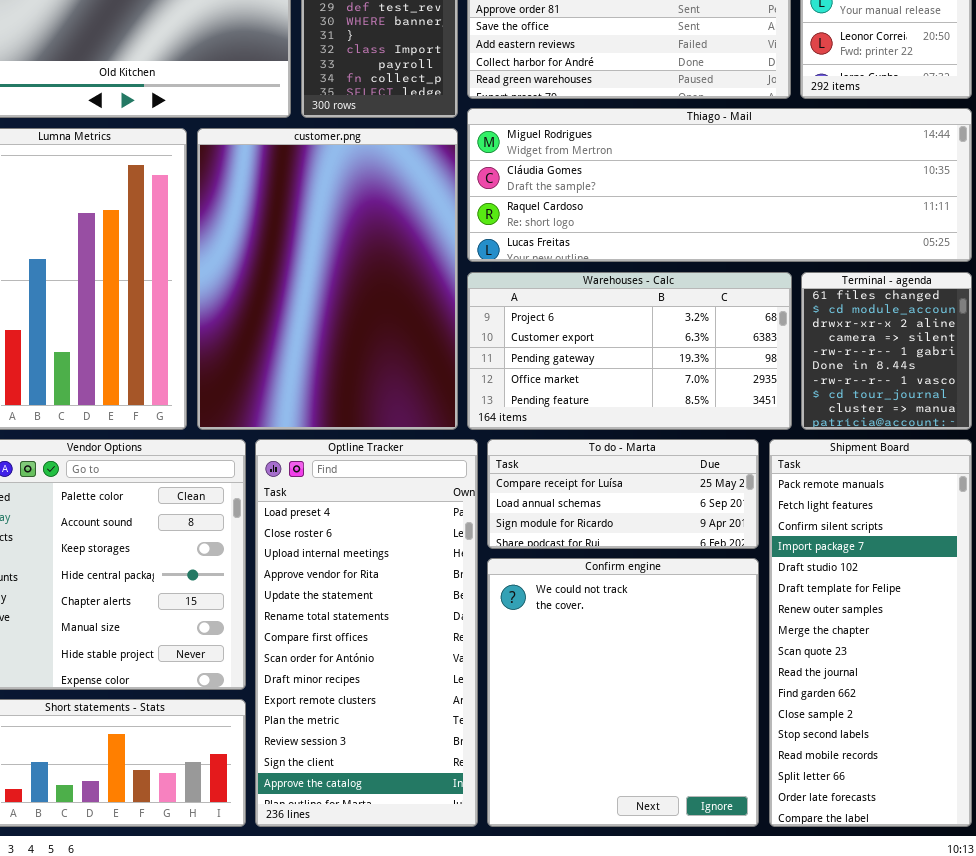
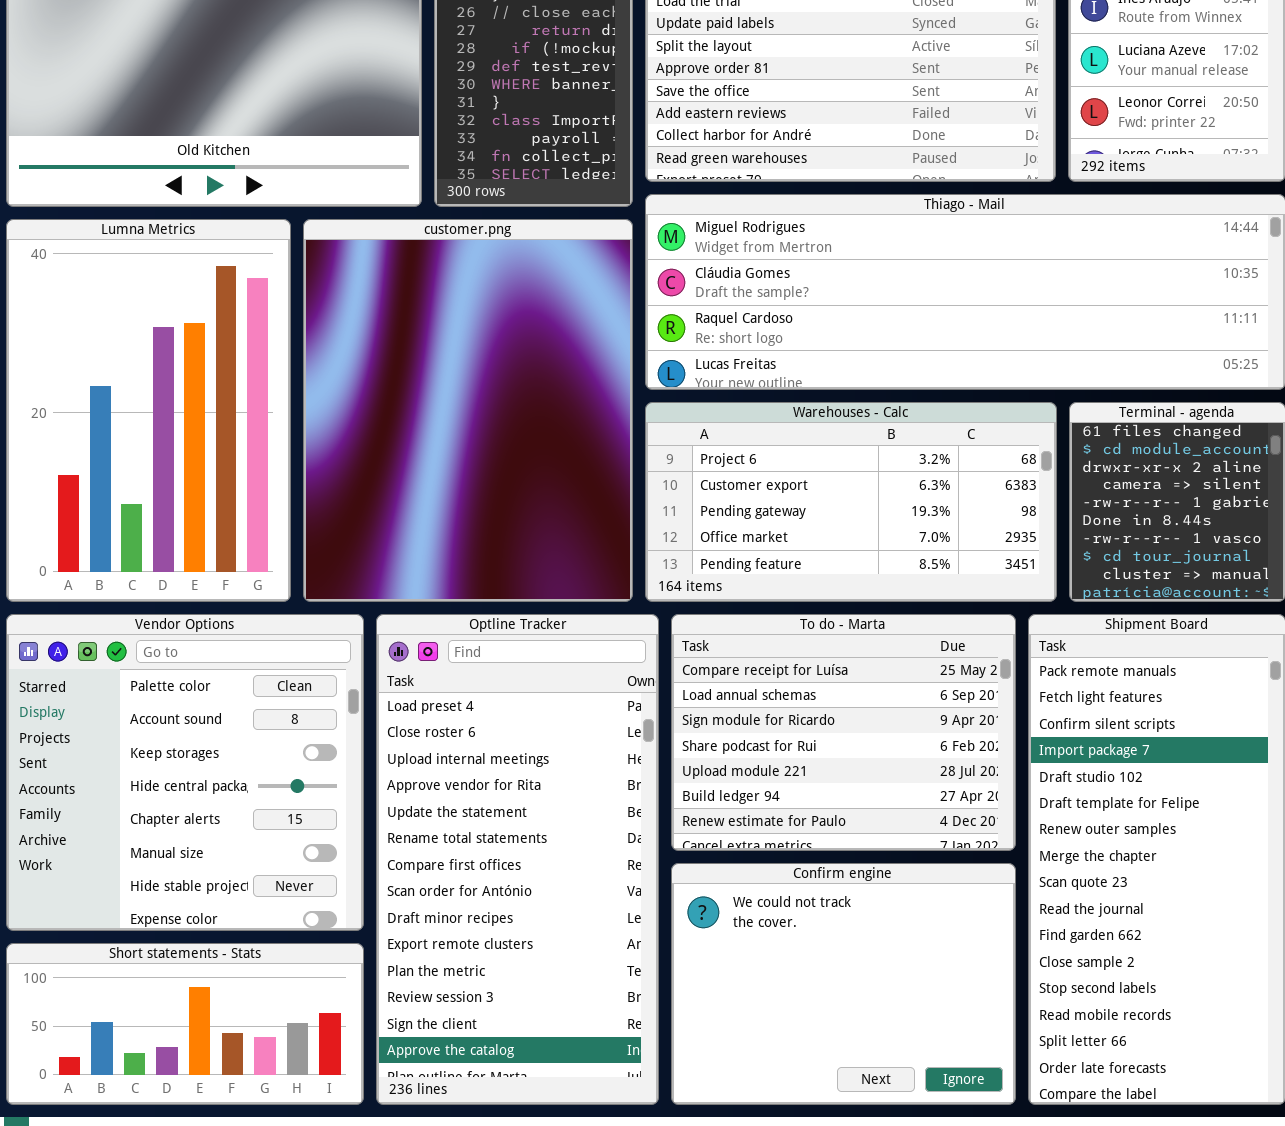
To do - Marta: [487,439,759,549] -> [671,614,1016,851], resized
Confirm engine: [487,558,759,827] -> [671,863,1016,1105], resized

